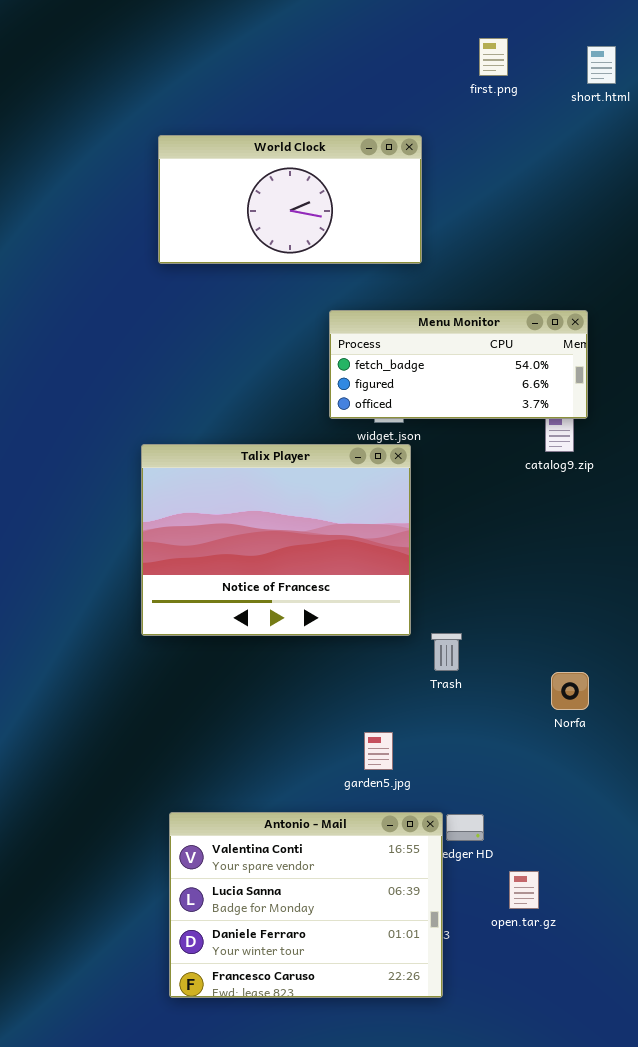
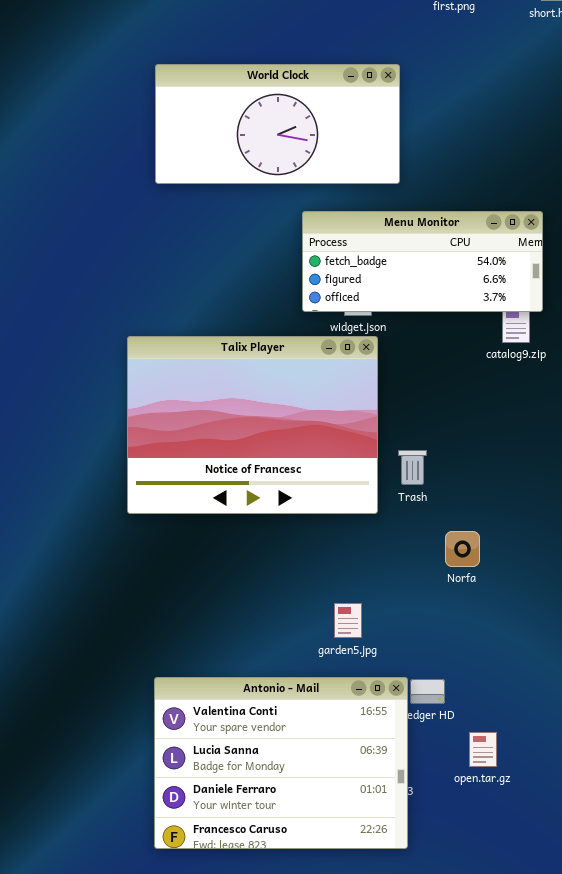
World Clock: [158,135,422,264] -> [155,64,400,184], moved
Trash: [431,633,462,671] -> [398,450,427,485], moved
Norfa: [551,672,589,710] -> [445,531,480,567], moved

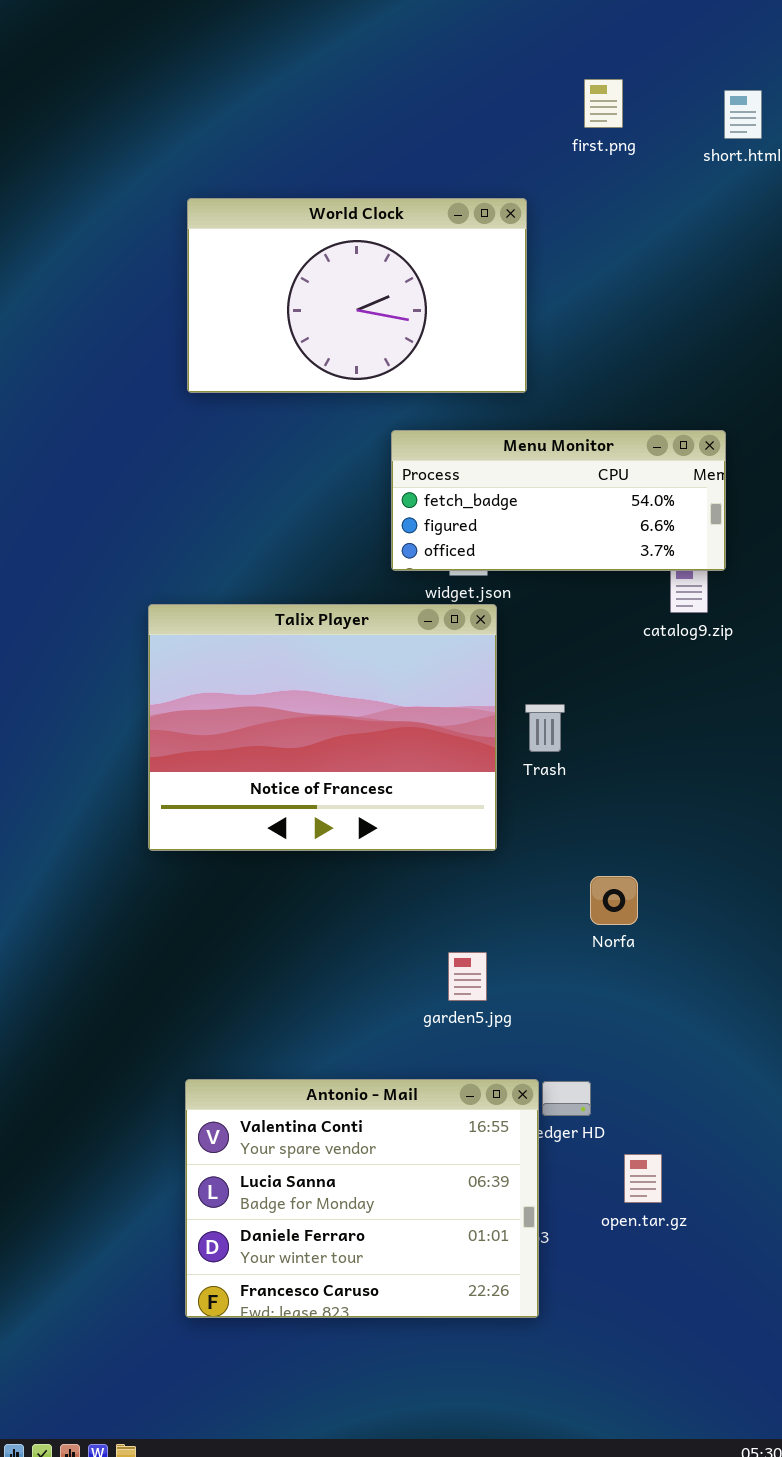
World Clock: [155,64,400,184] -> [187,198,527,393], resized
Trash: [398,450,427,485] -> [525,704,565,752], moved
garden5.jpg: [334,603,362,638] -> [448,952,487,1001], moved

